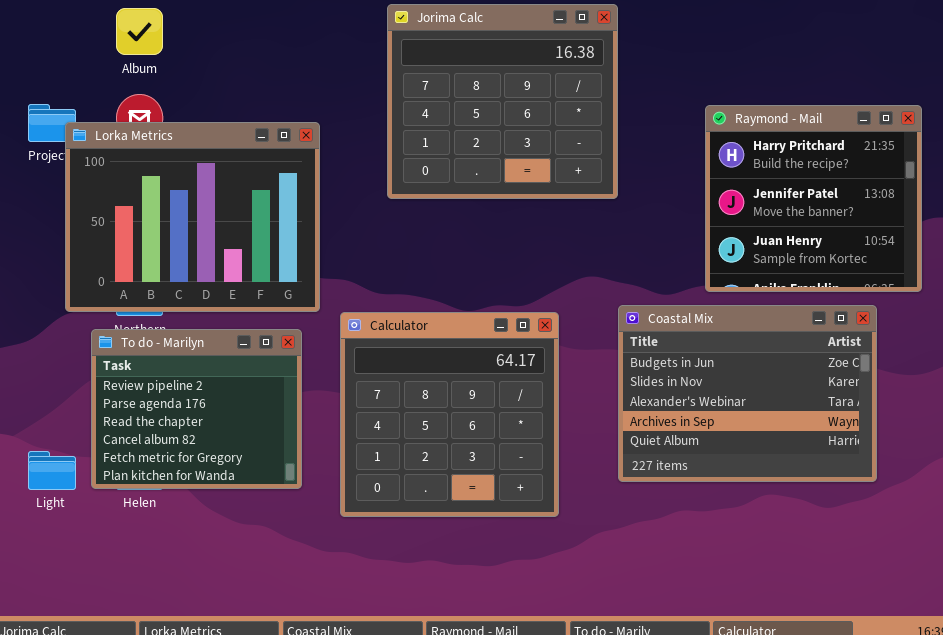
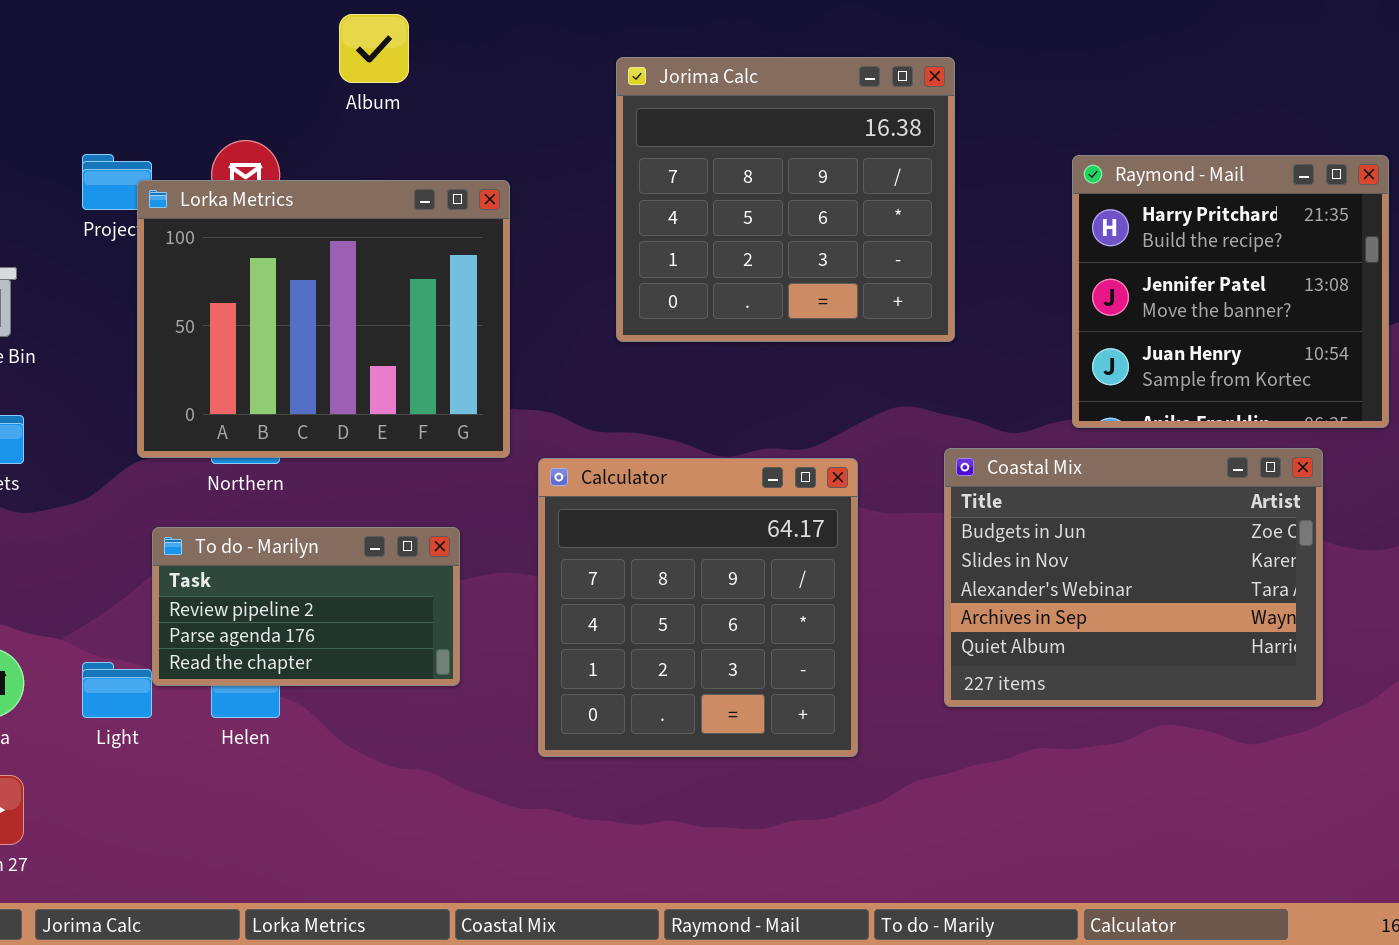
Jorima Calc: [387,4,618,199] -> [616,57,955,342], moved
Album: [116,8,163,55] -> [339,14,409,83], moved
To do - Marilyn: [91,329,302,489] -> [152,527,460,686], moved, resized

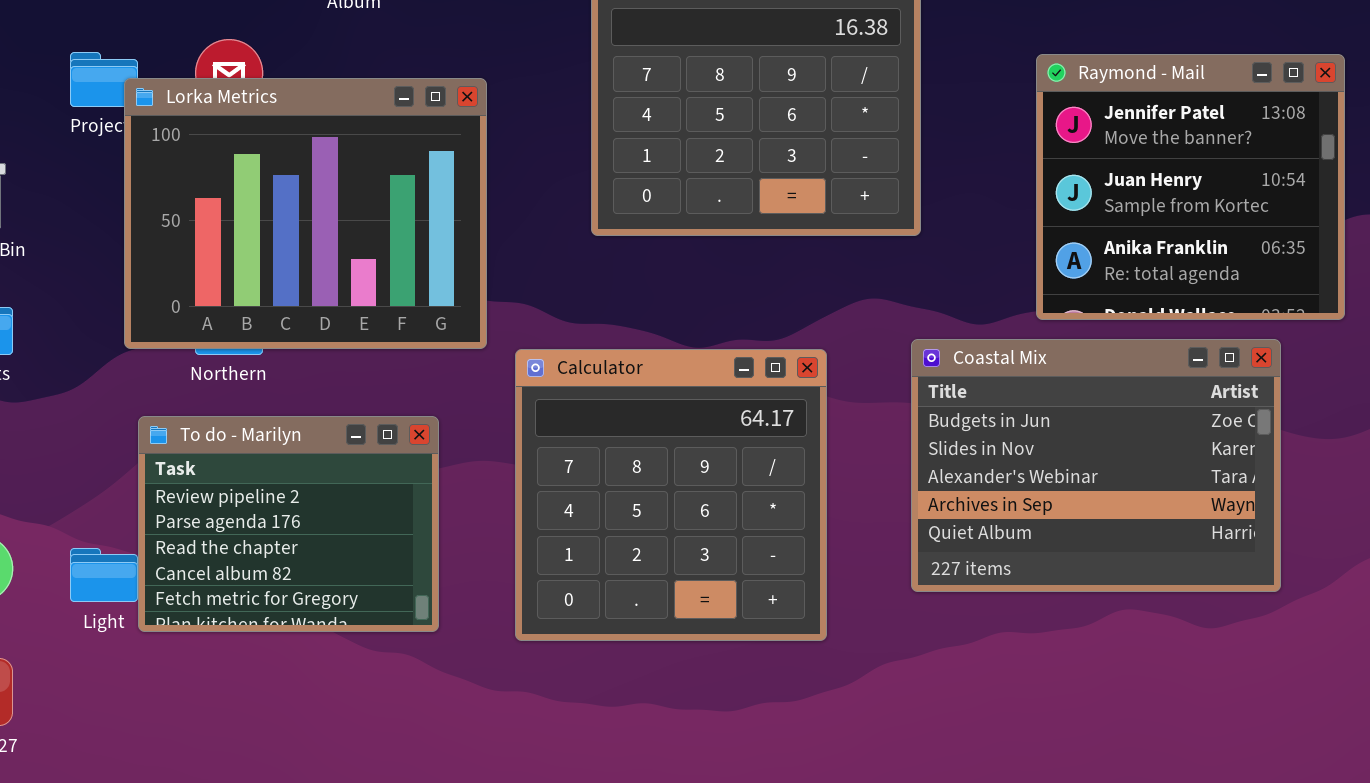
Raymond - Mail: [1072,155,1389,428] -> [1036,54,1345,320], scrolled down 1 row
To do - Marilyn: [152,527,460,686] -> [138,416,439,632], resized

